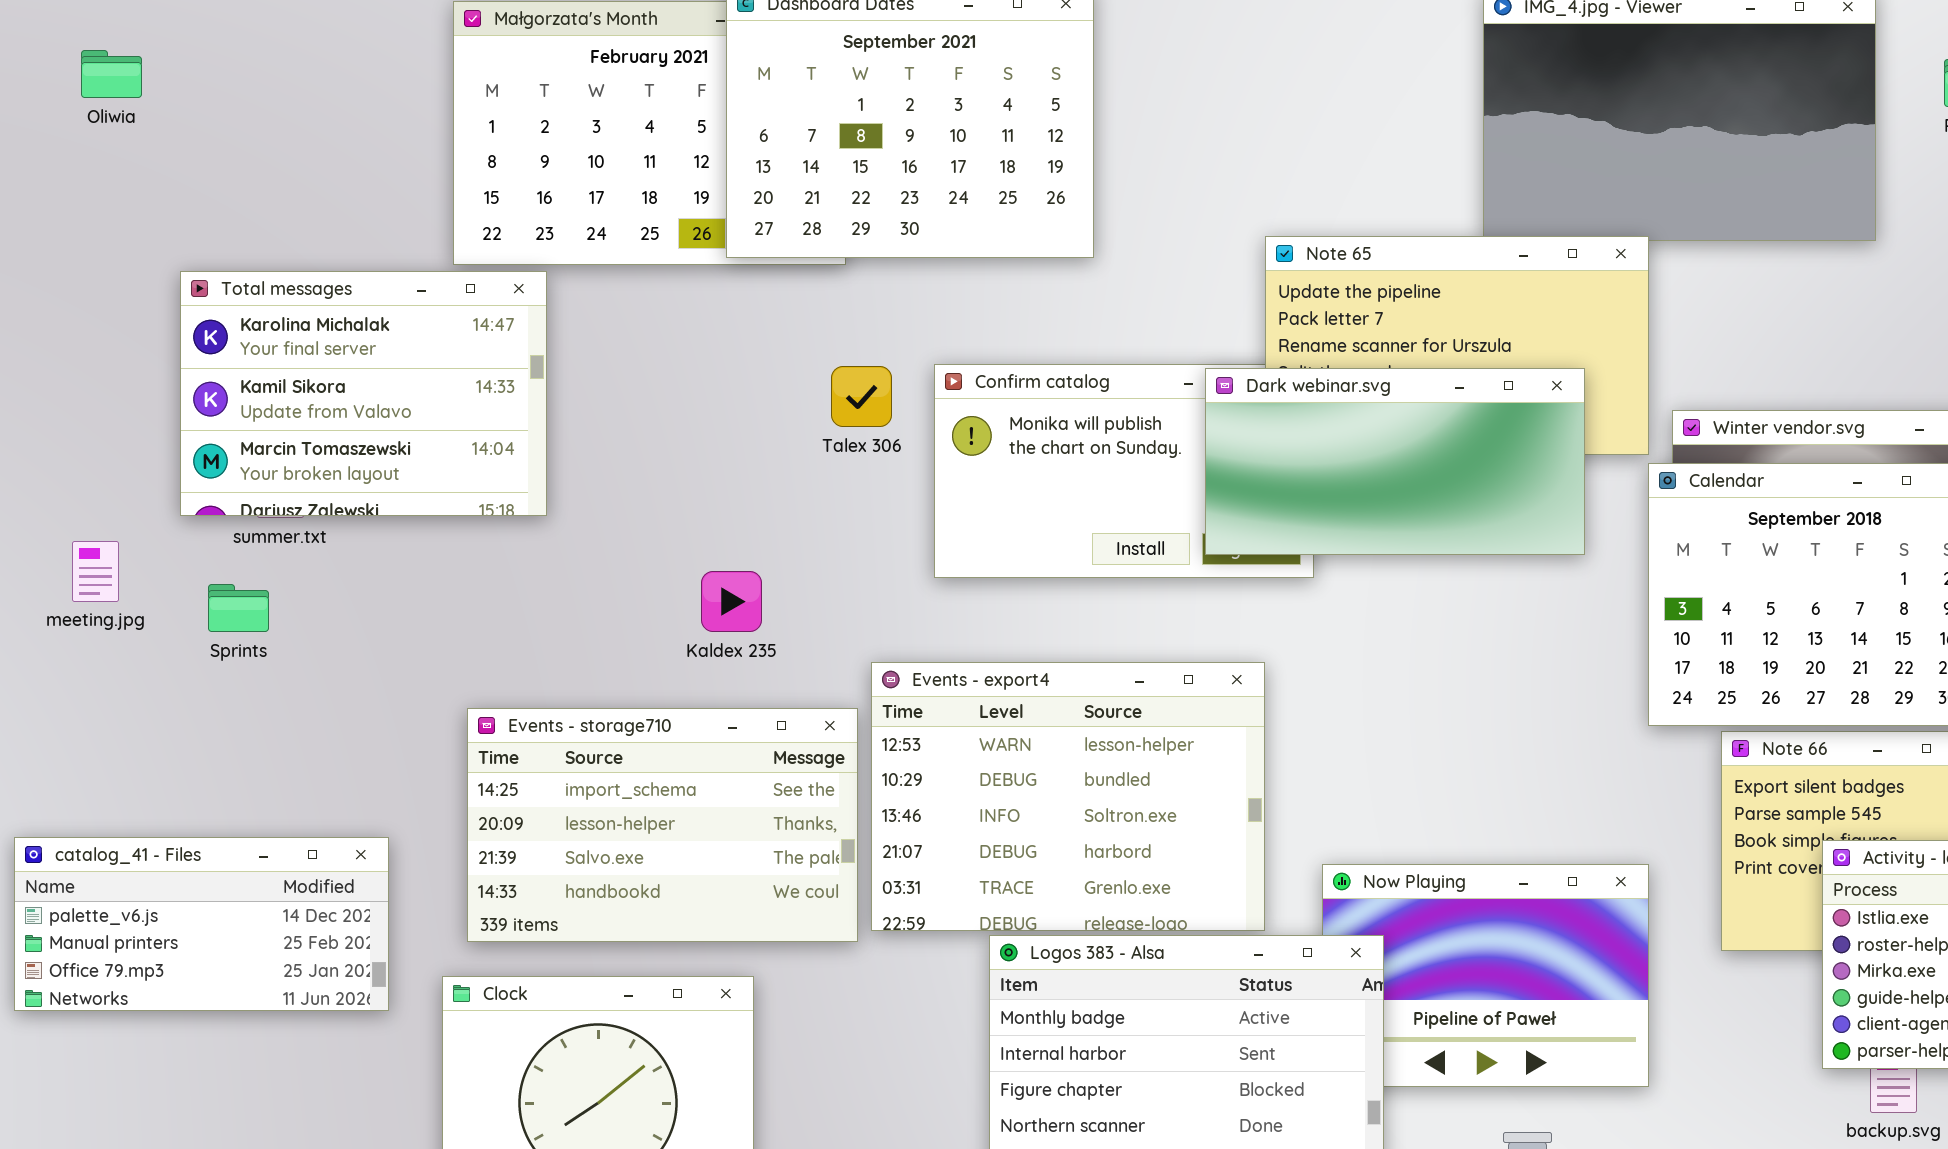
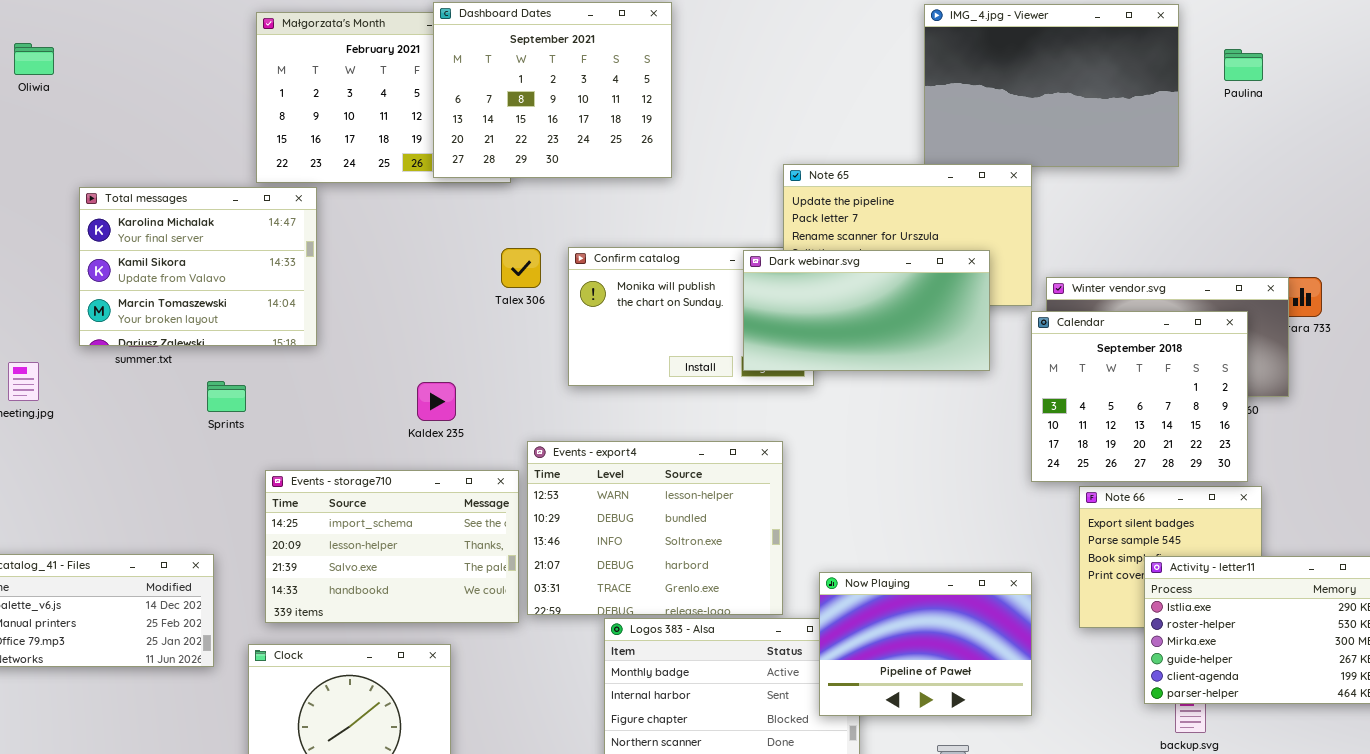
Sprints: [208,584,269,632] -> [207,381,246,412], moved
Now Playing: [1322,864,1649,1087] -> [819,572,1032,716], raised

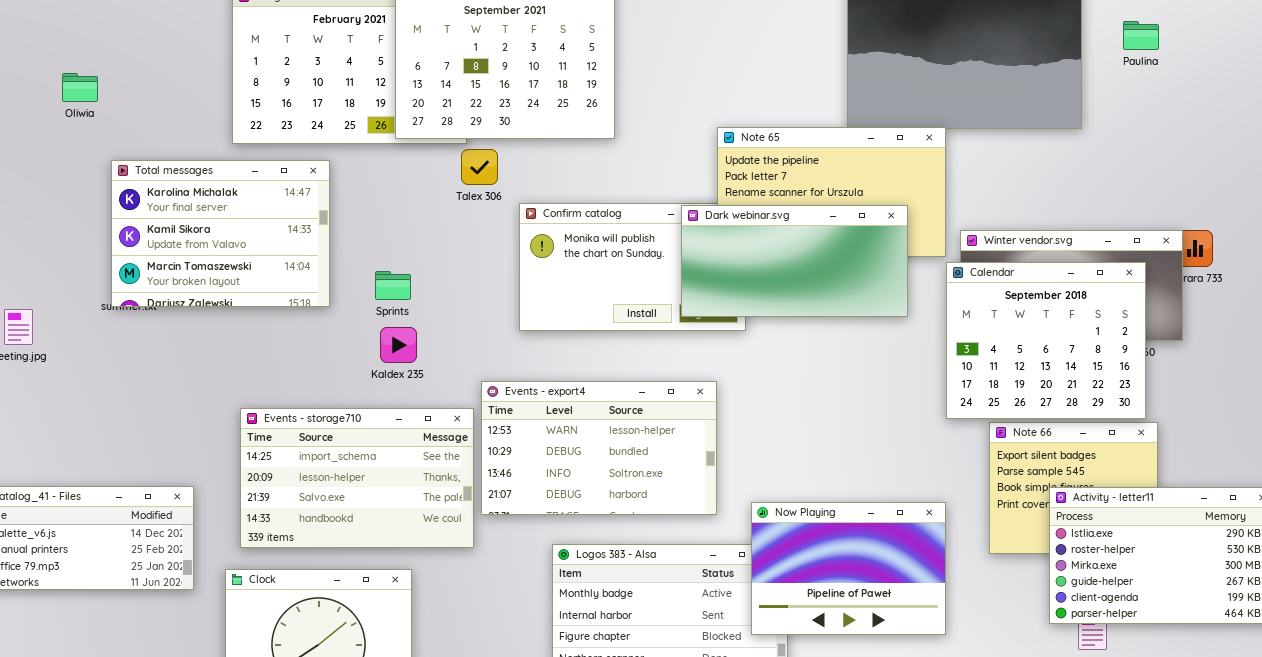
Oliwia: [14,43,54,75] -> [62,73,98,102], moved
Total messages: [79,187,317,346] -> [111,160,330,307], moved
Talex 306: [501,248,541,288] -> [461,149,498,185], moved
Sprints: [207,381,246,412] -> [375,271,411,300], moved
Events - export4: [527,441,783,615] -> [481,381,717,515], resized

